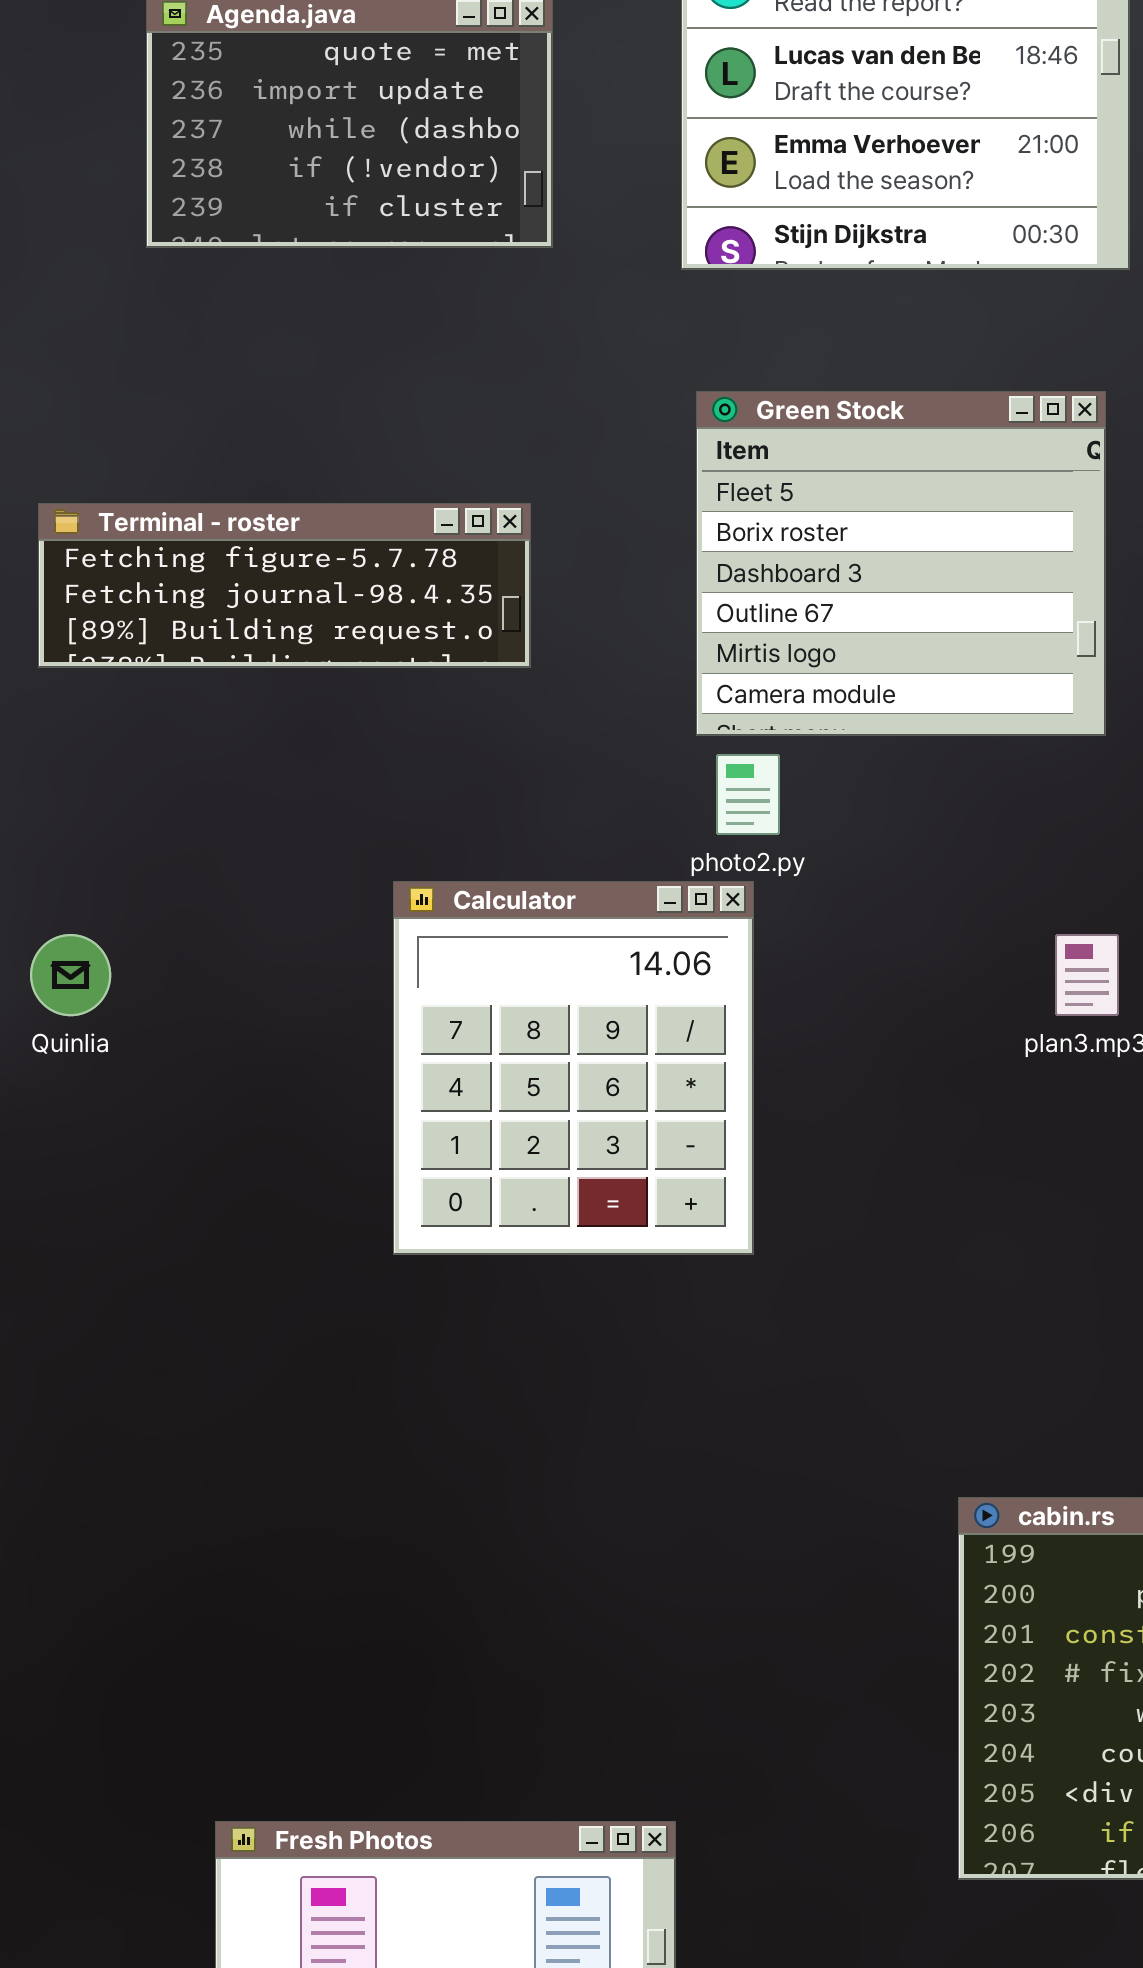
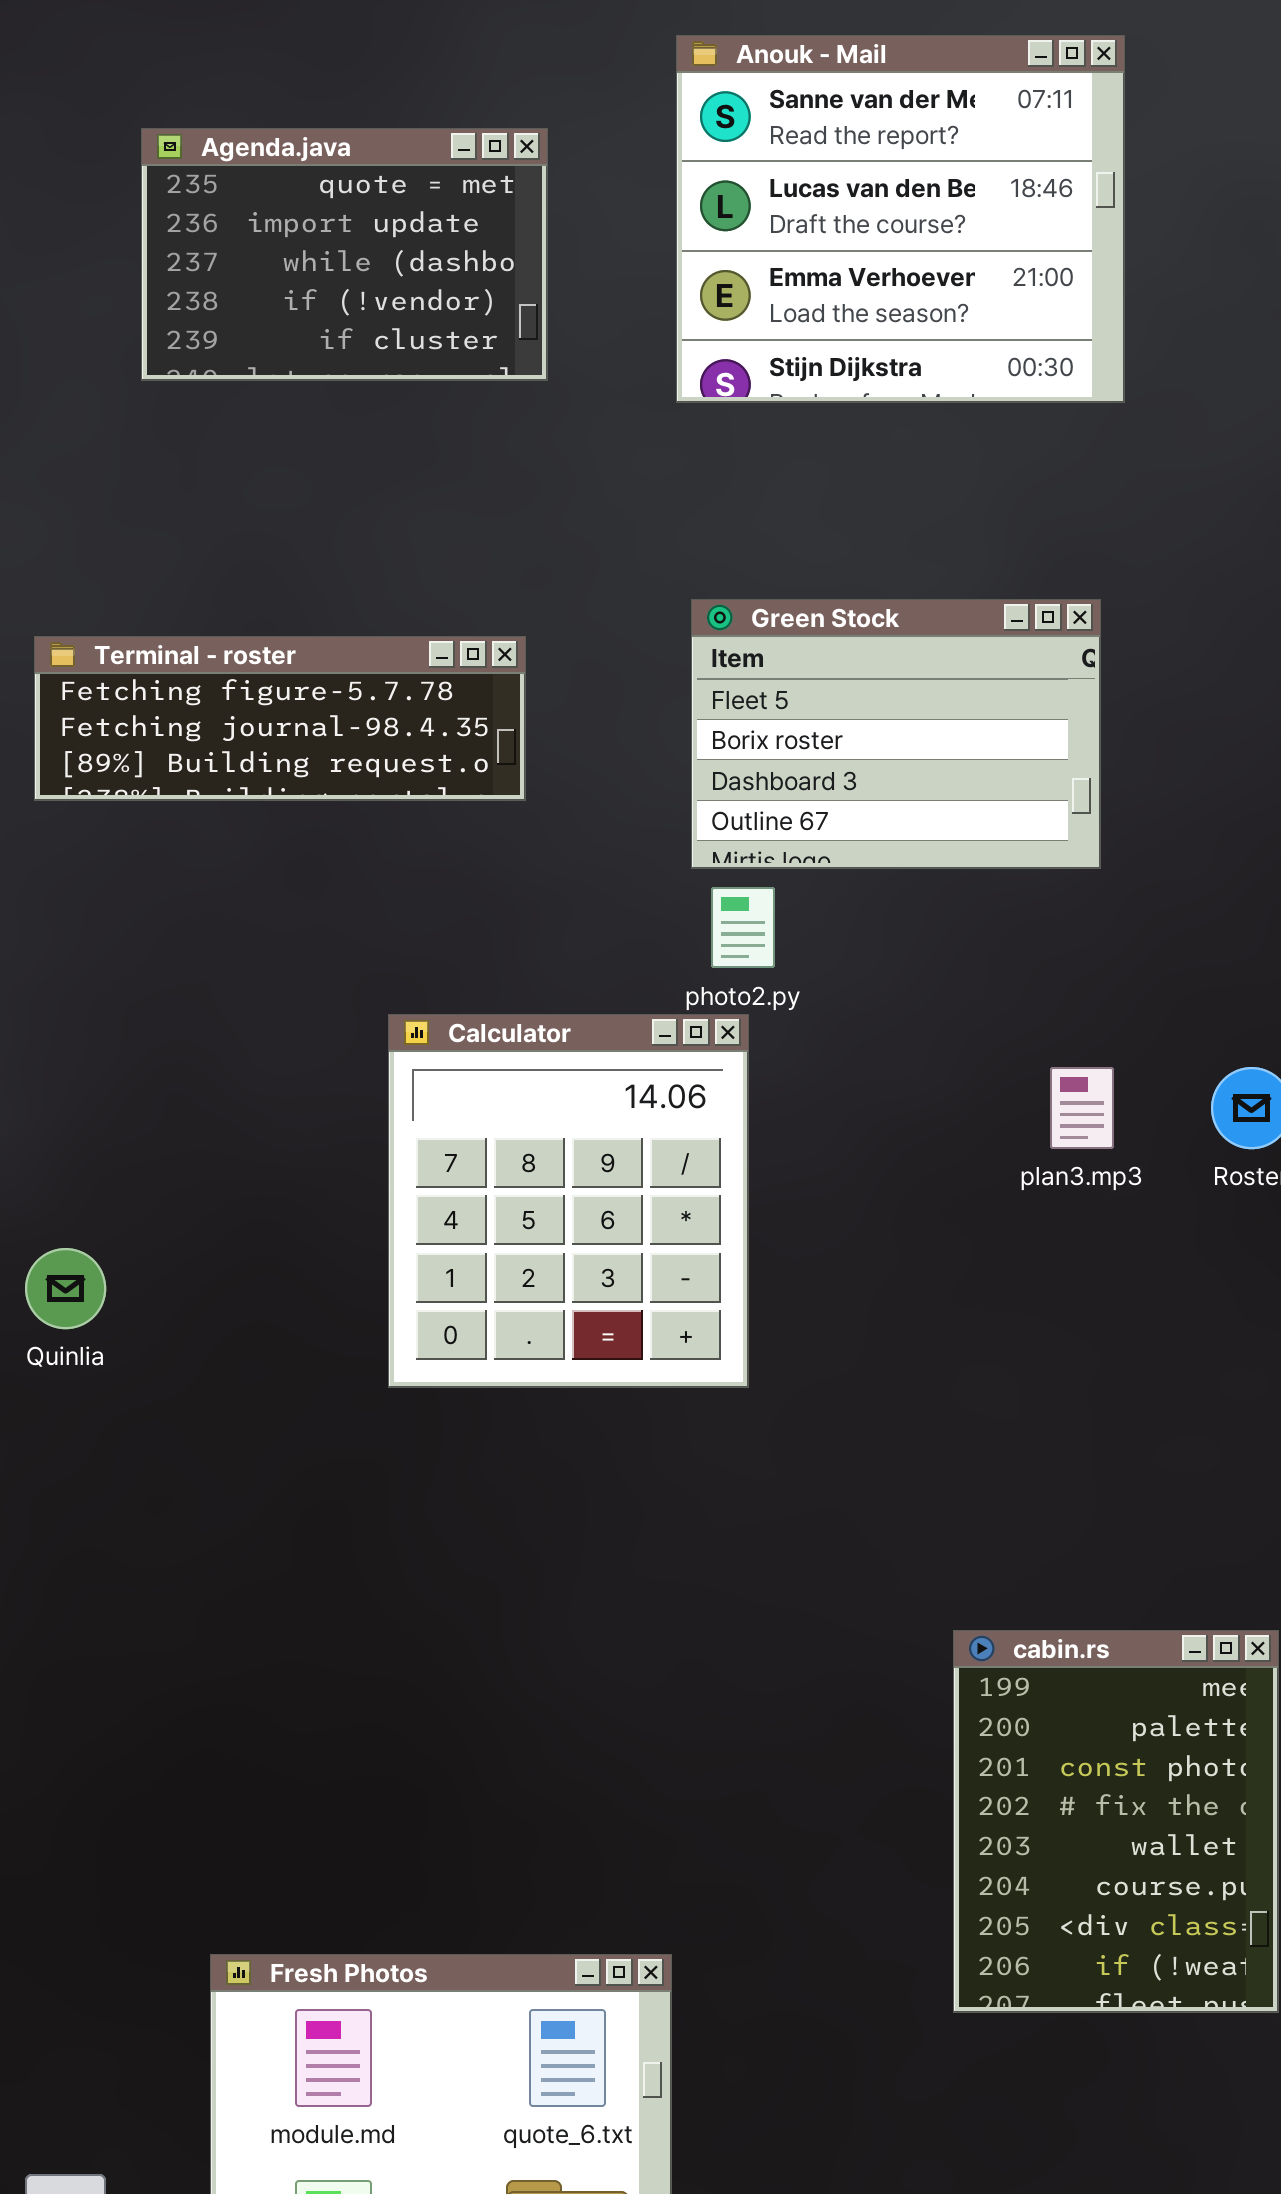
Green Stock: [696,391,1106,736] -> [691,599,1101,869], resized
Quinlia: [30,934,111,1016] -> [25,1248,106,1329], moved

